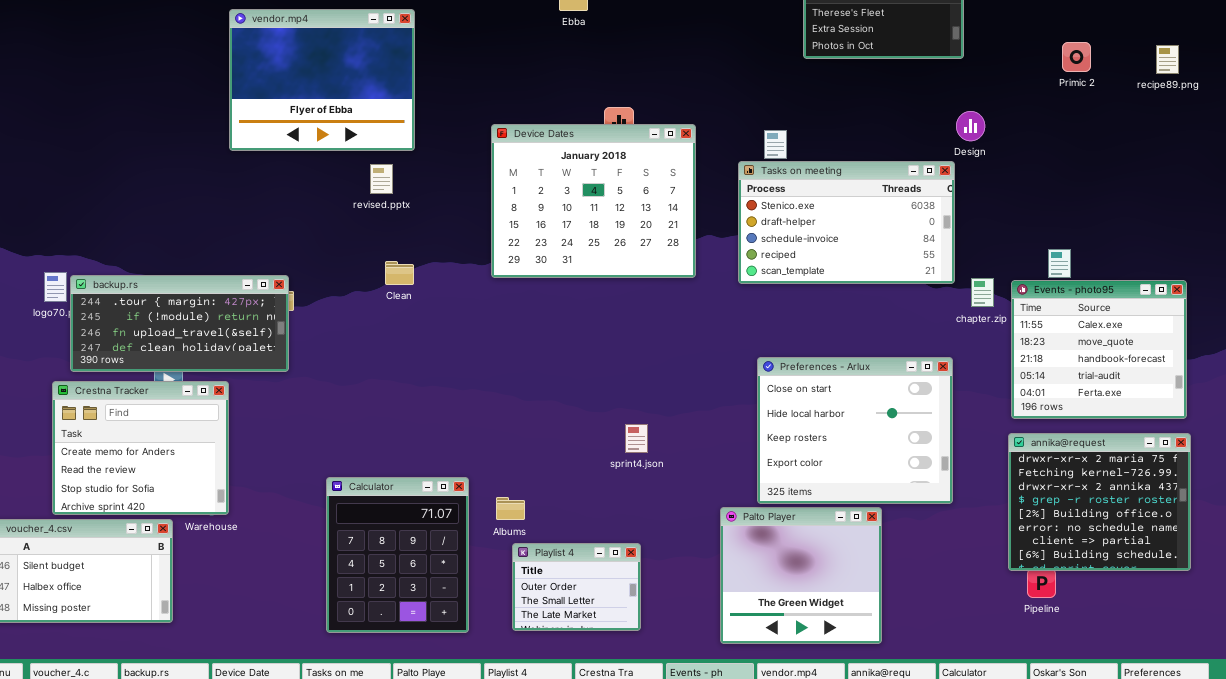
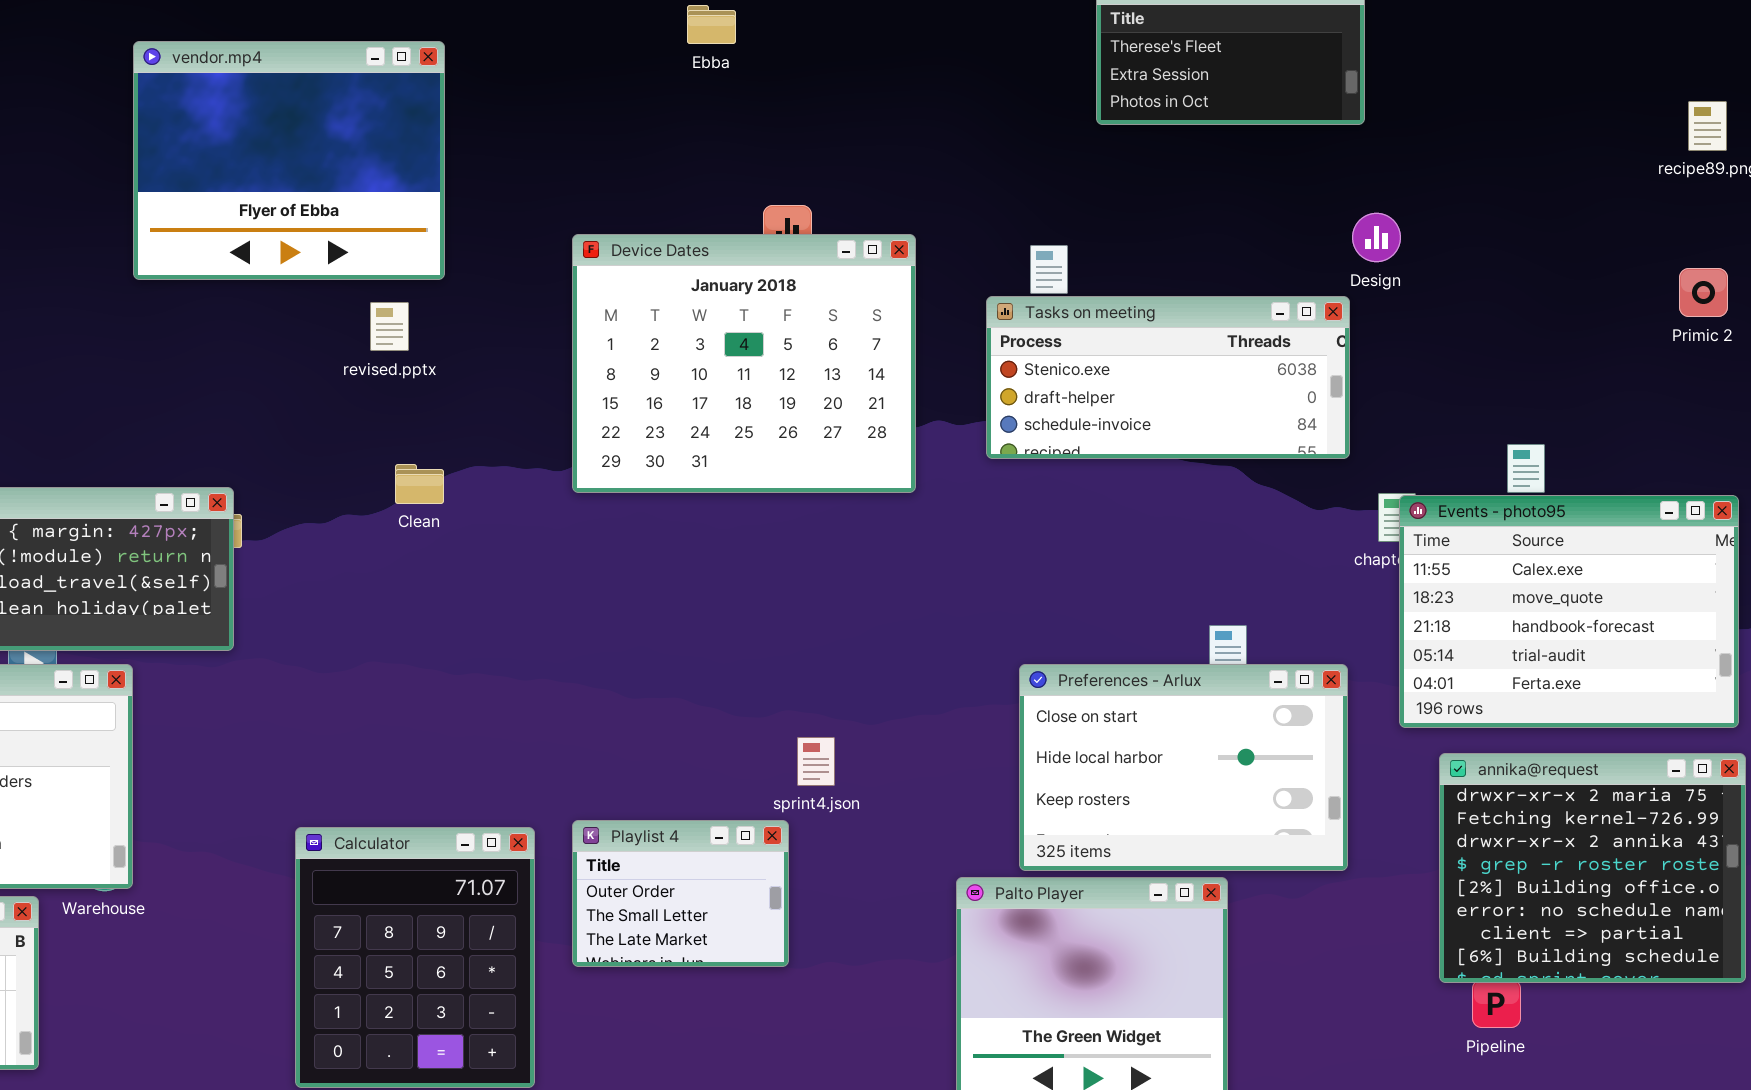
Primic 2: [1062,42,1091,72] -> [1679,268,1728,317], moved
Tasks on meeting: [738,161,955,284] -> [986,296,1350,459], resized
Events - photo95: [1011,280,1187,419] -> [1399,495,1739,728], resized
Preferences - Arlux: [757,357,953,504] -> [1019,664,1348,871], resized
Playlist 4: [512,543,641,631] -> [572,820,789,967], moved

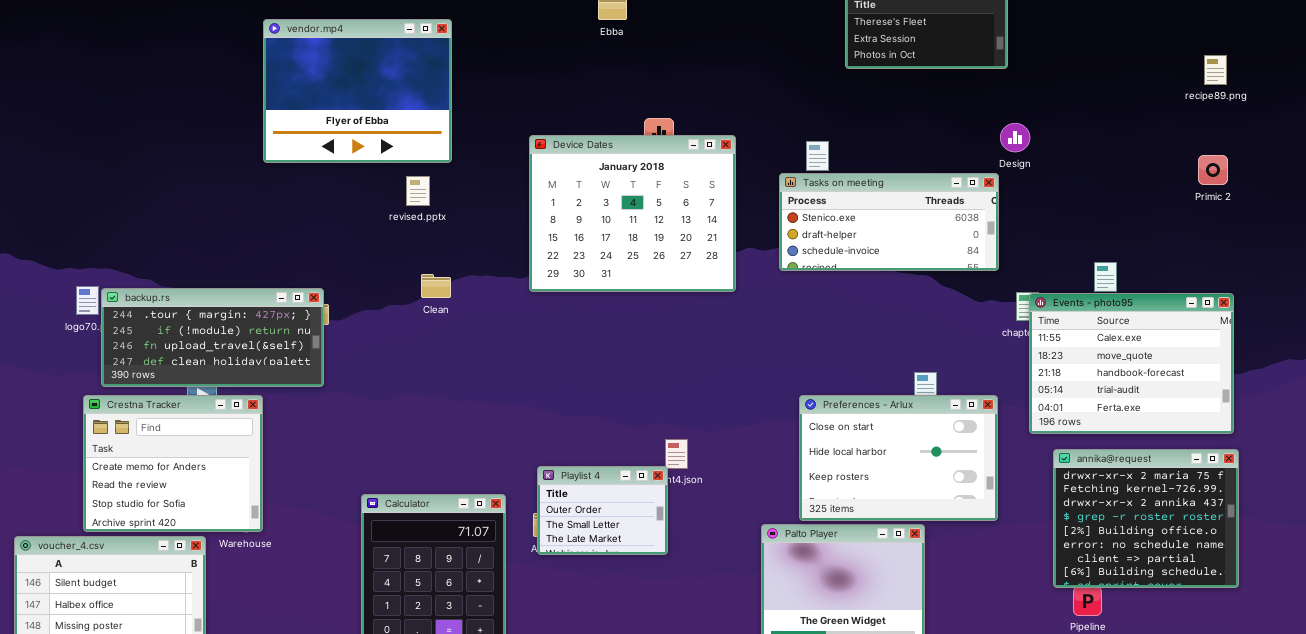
Playlist 4: [572,820,789,967] -> [537,466,668,555], moved

